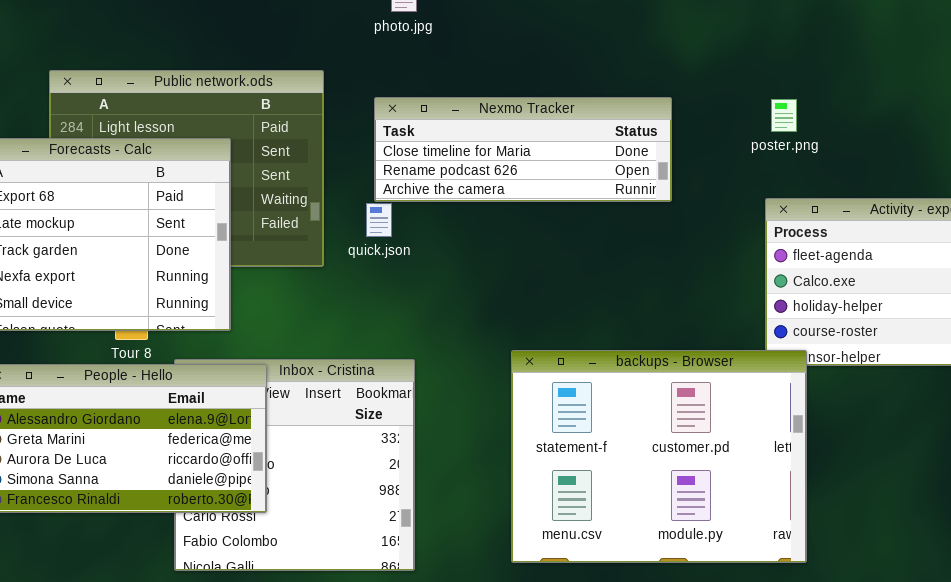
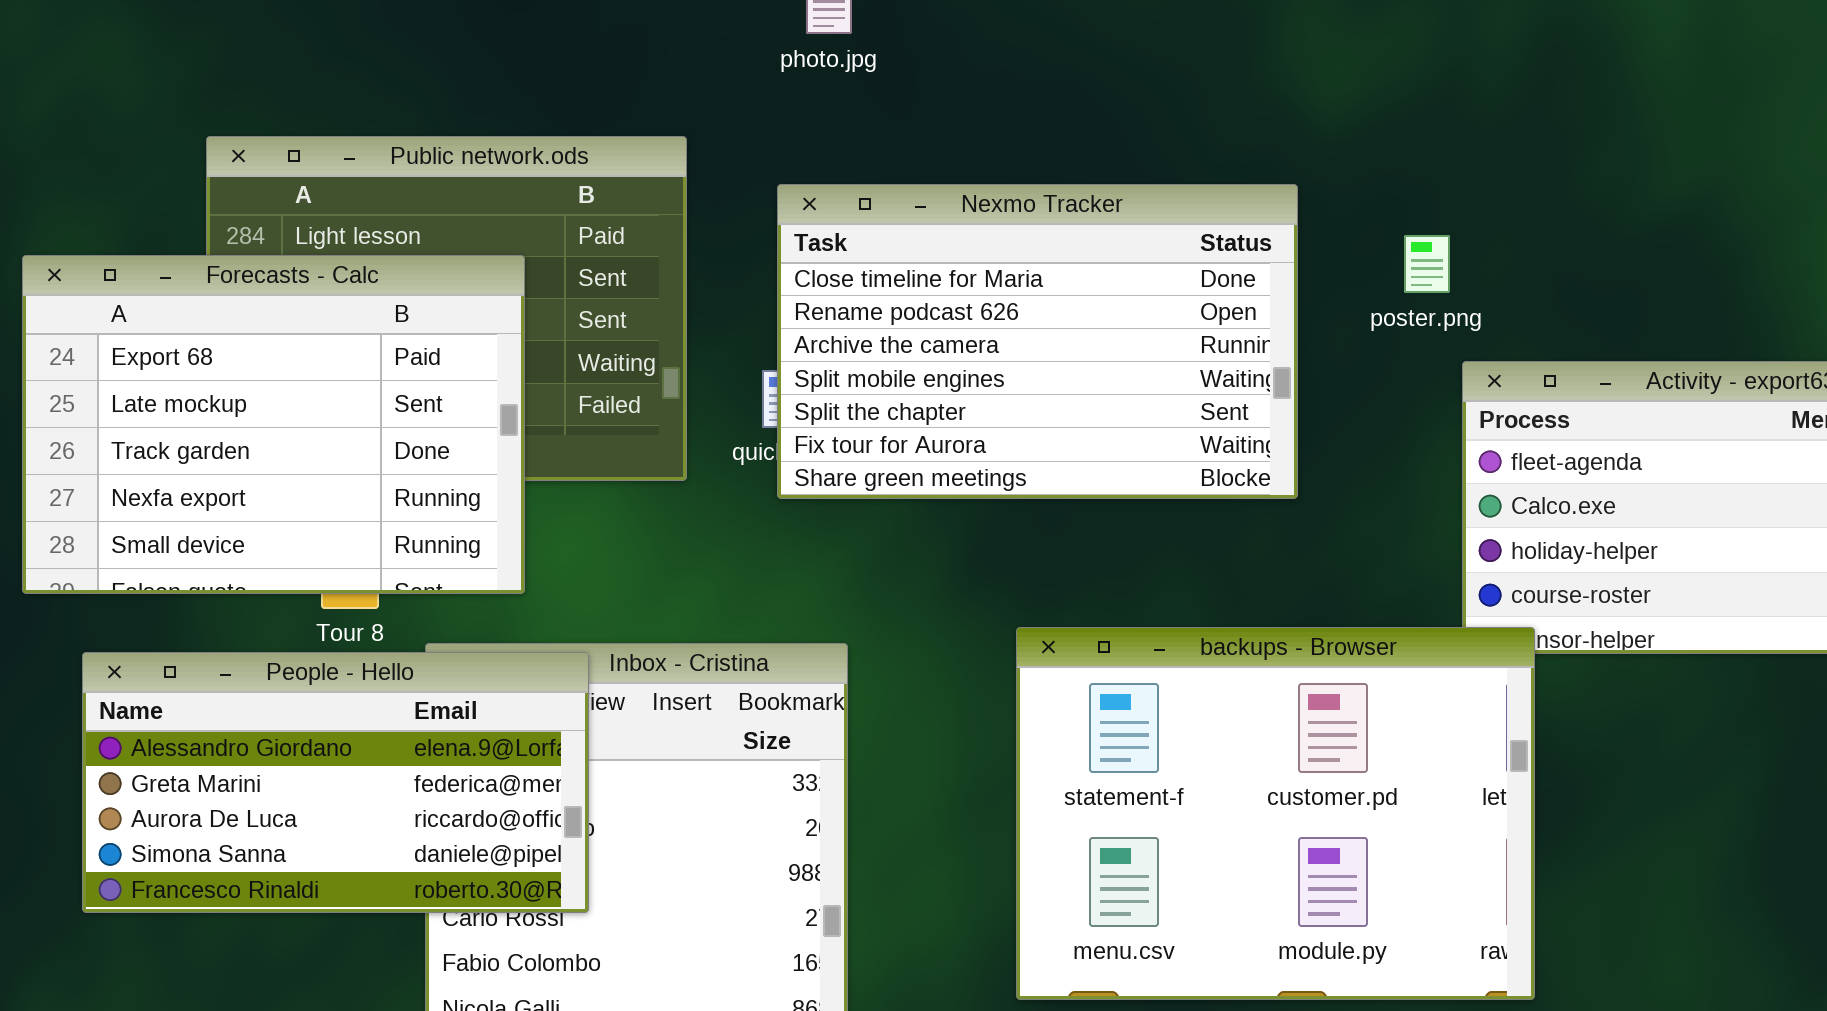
Nexmo Tracker: [374,97,672,202] -> [777,184,1298,499], resized
poster.png: [771,99,797,132] -> [1404,235,1450,293], moved

